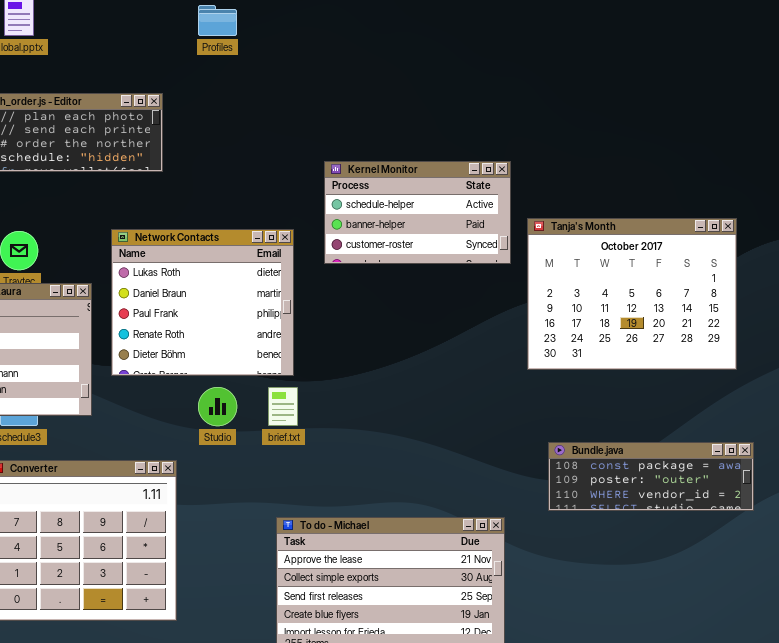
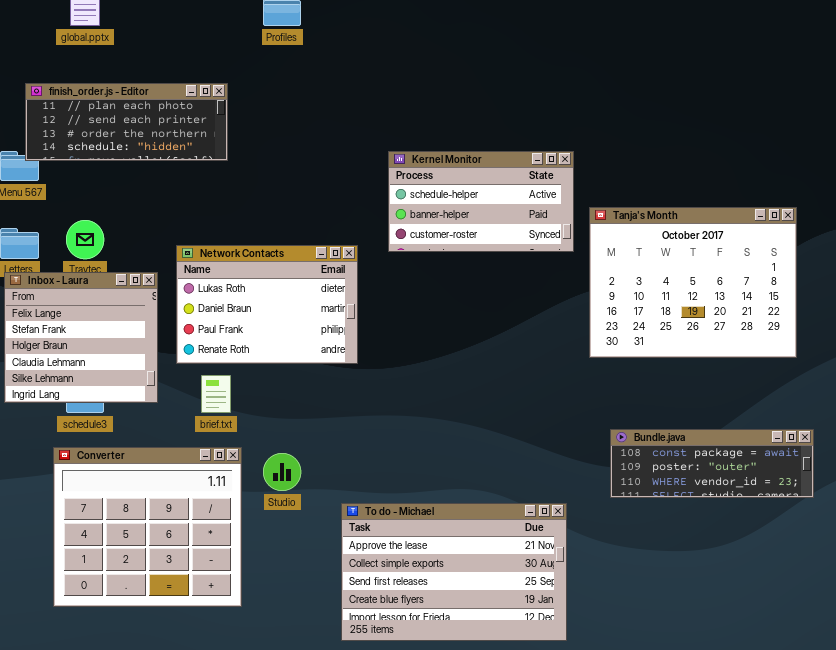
Network Contacts: [111,229,294,376] -> [176,245,358,364], resized
Studio: [198,387,237,426] -> [263,453,301,491], moved
brief.txt: [268,387,298,426] -> [201,375,231,413], moved

